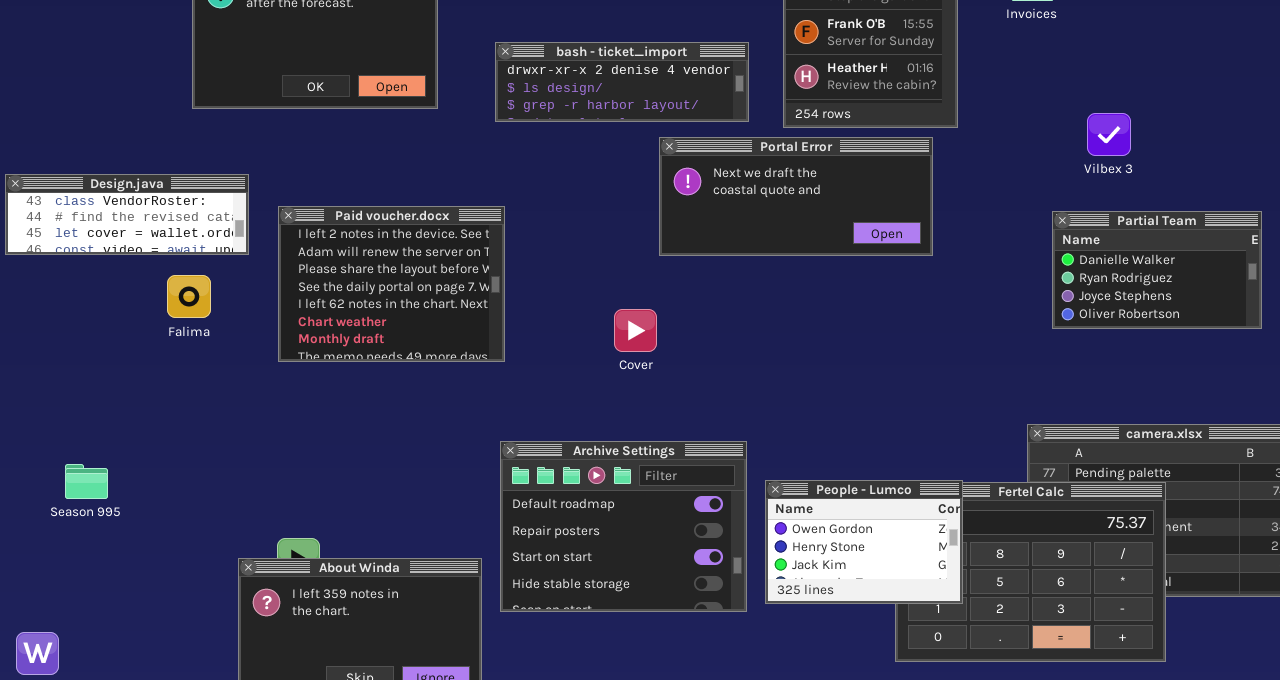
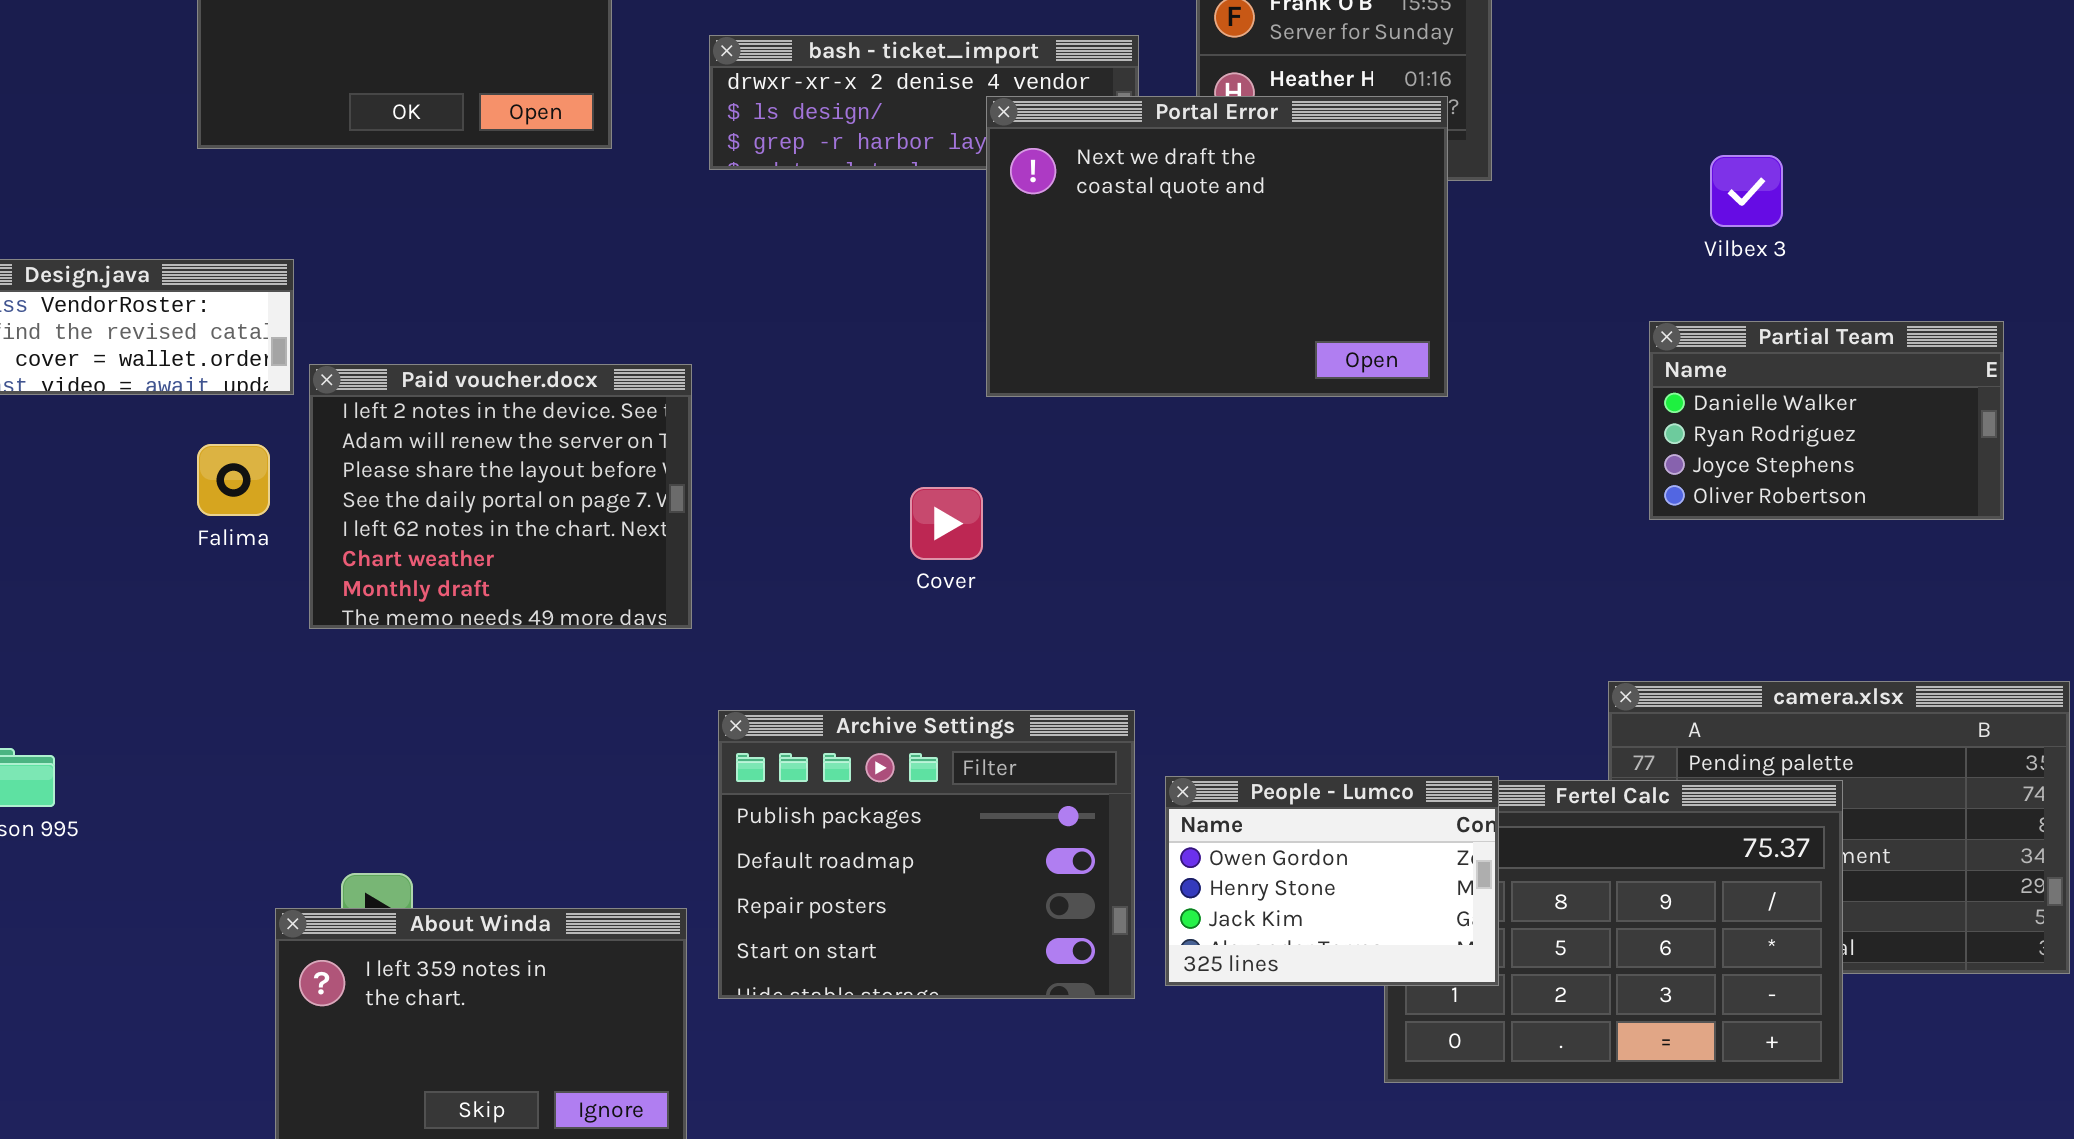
Portal Error: [659,137,933,256] -> [986,96,1448,397], resized
Paid voucher.docx: [278,206,505,362] -> [309,364,692,629], moved
Falima: [167,275,211,318] -> [197,444,270,516], moved
Archive Settings: [500,441,747,612] -> [718,710,1135,999], scrolled up 1 row

